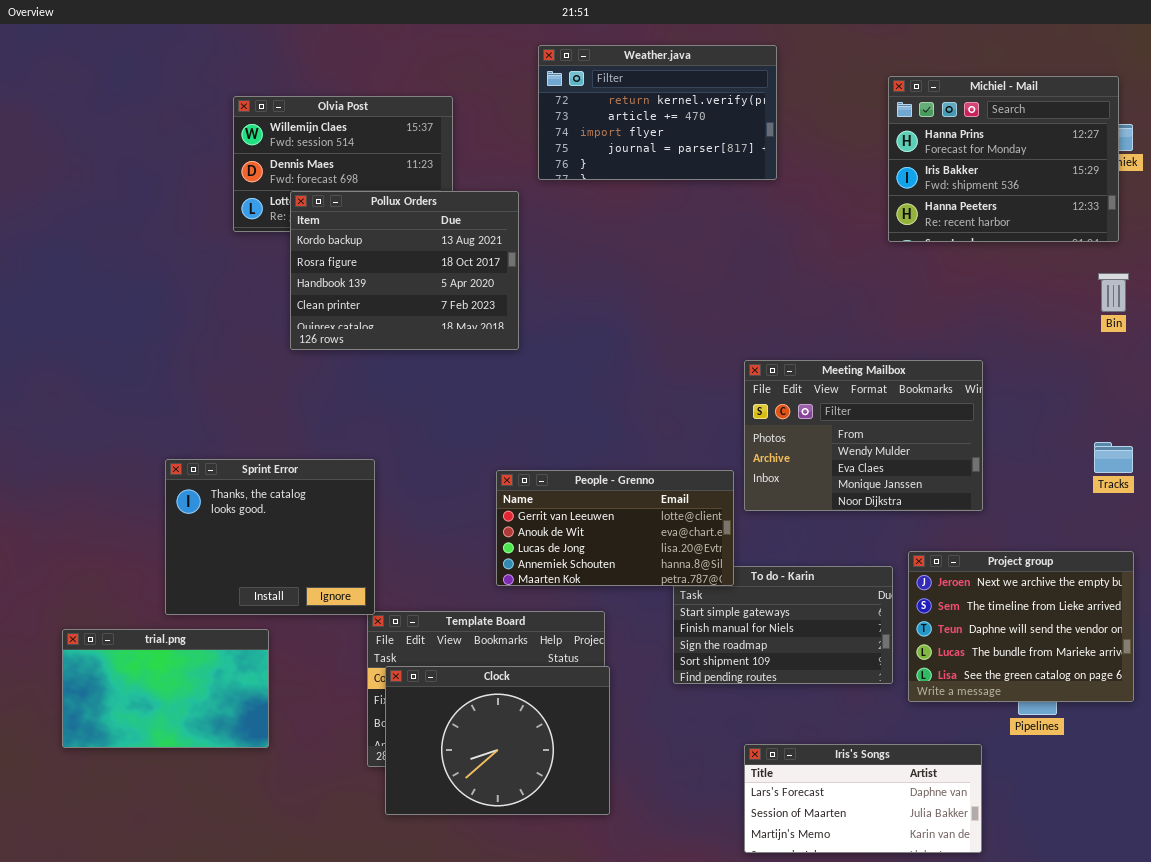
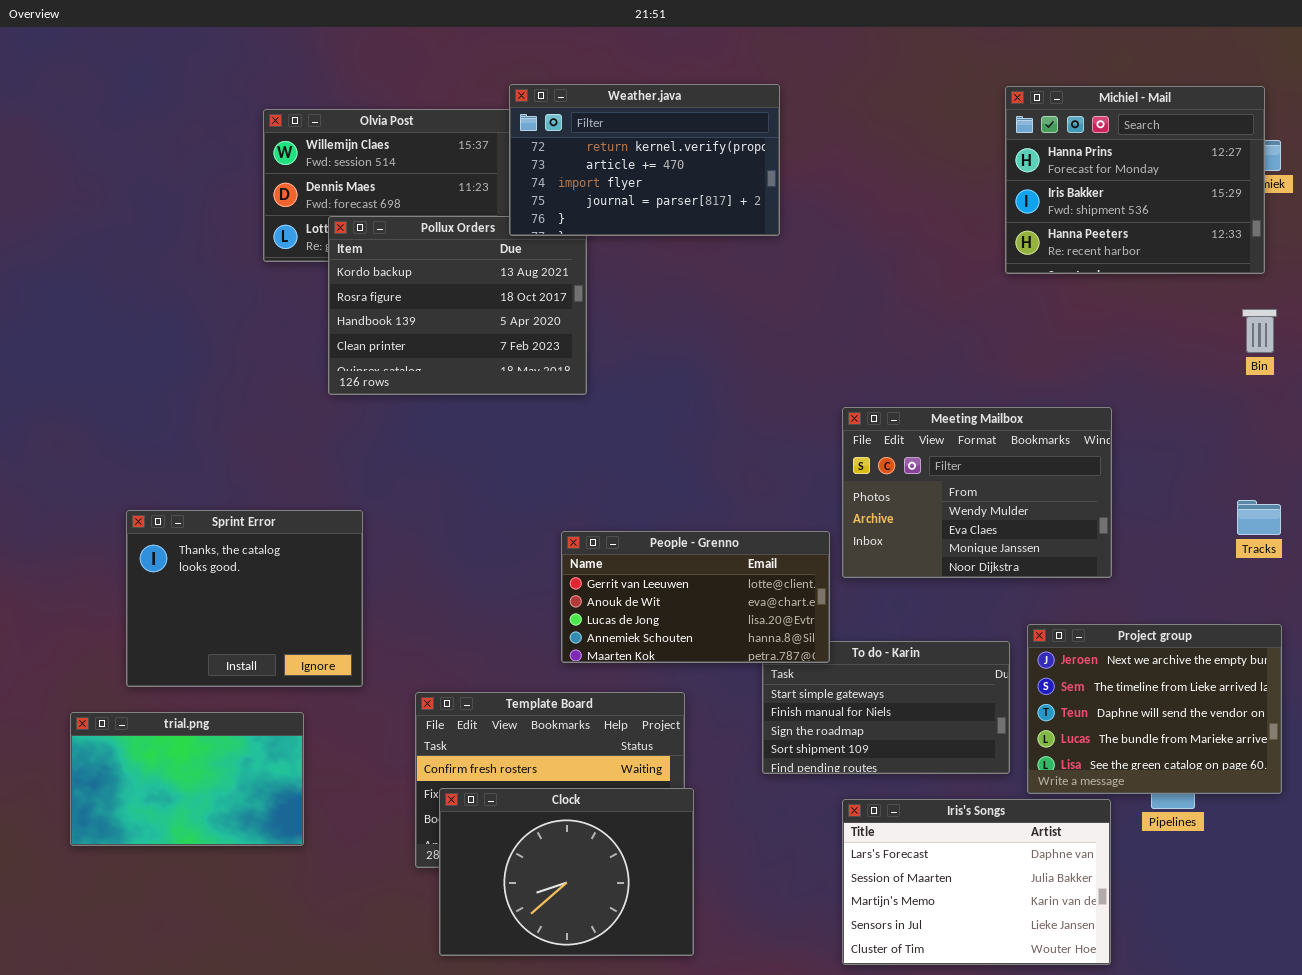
Weather.java: [538,45,777,180] -> [509,84,780,236], moved
Sprint Error: [165,459,375,615] -> [126,510,363,687], moved
Clock: [385,666,610,815] -> [439,788,694,956], moved
Iris's Songs: [744,744,982,853] -> [842,799,1111,965], resized

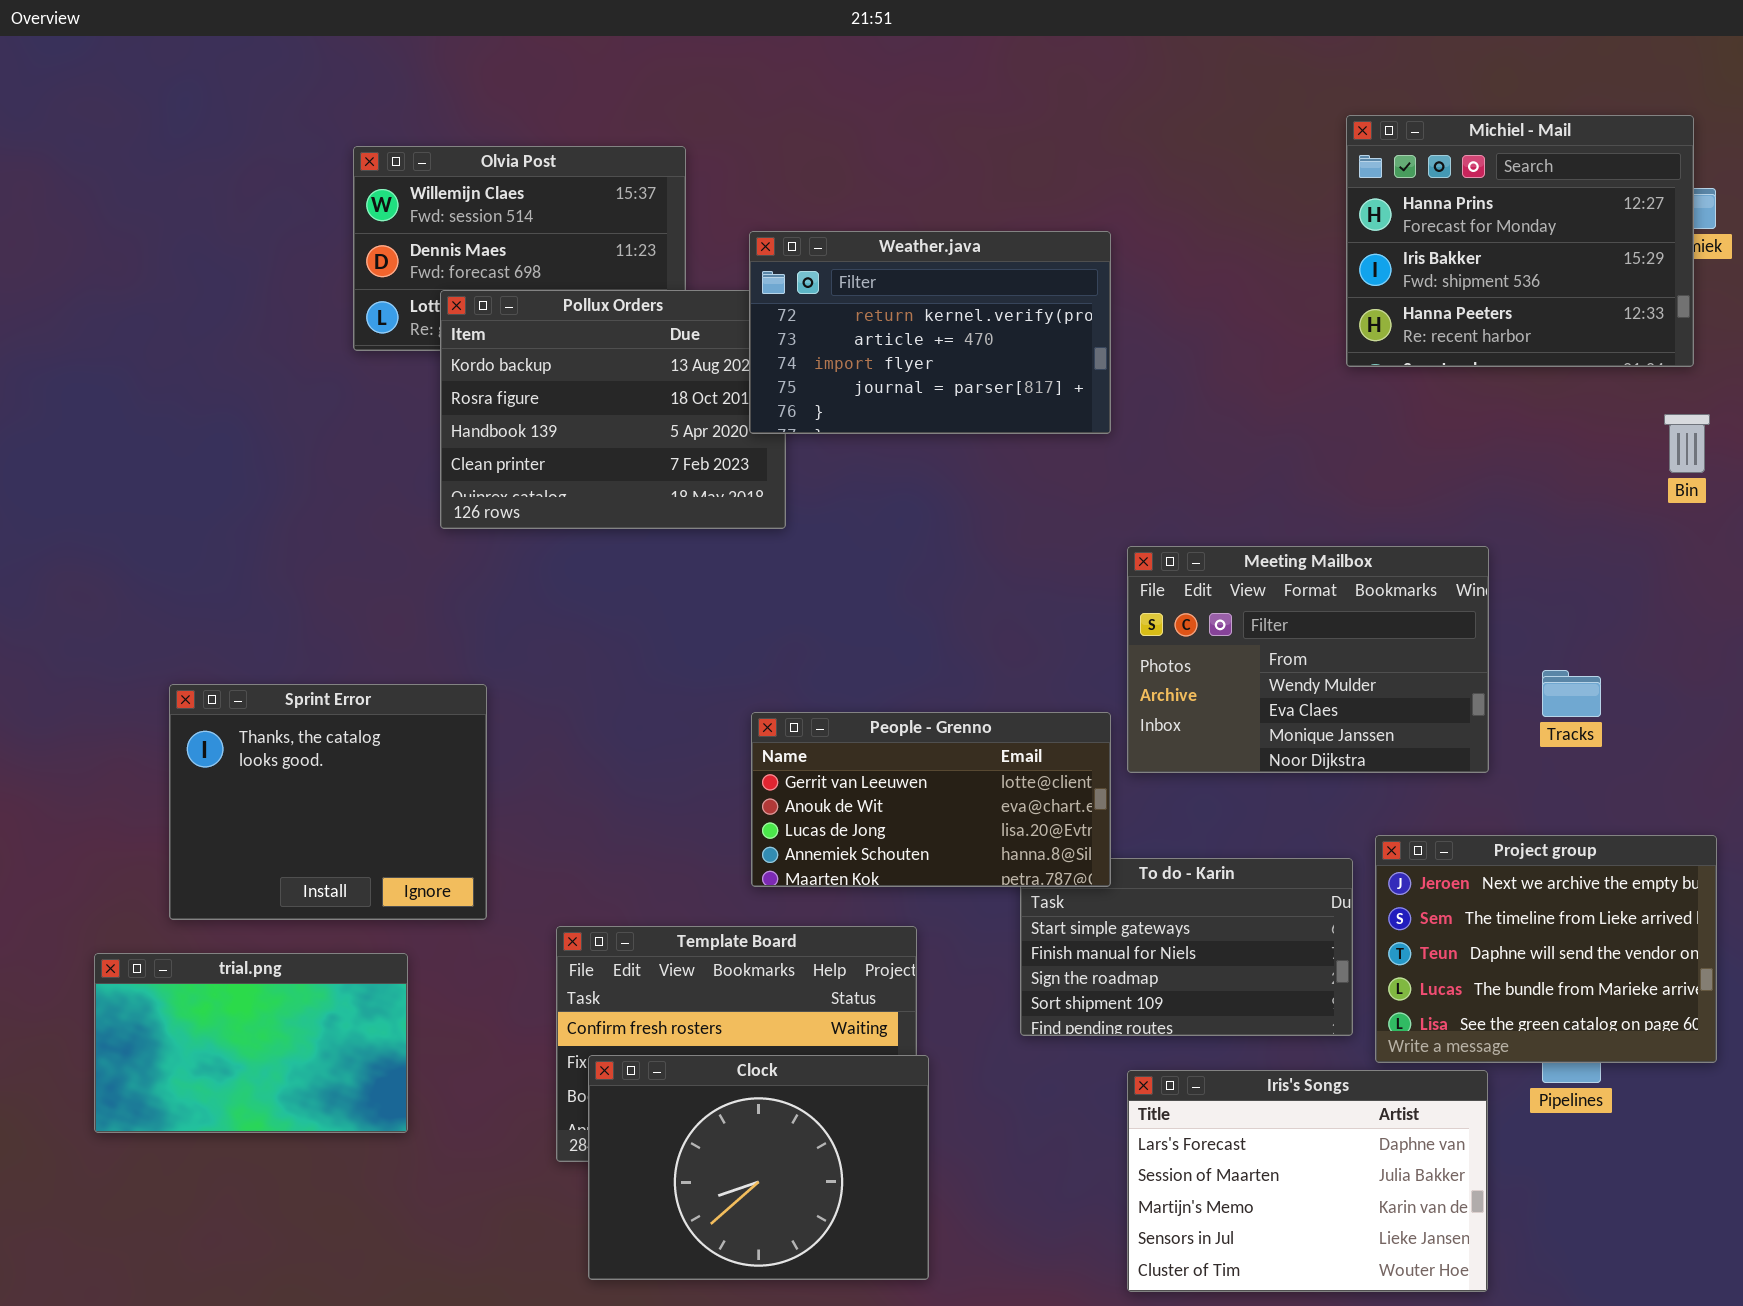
Weather.java: [509,84,780,236] -> [749,231,1111,434], moved
Tracks: [1237,500,1281,535] -> [1542,670,1601,717], moved

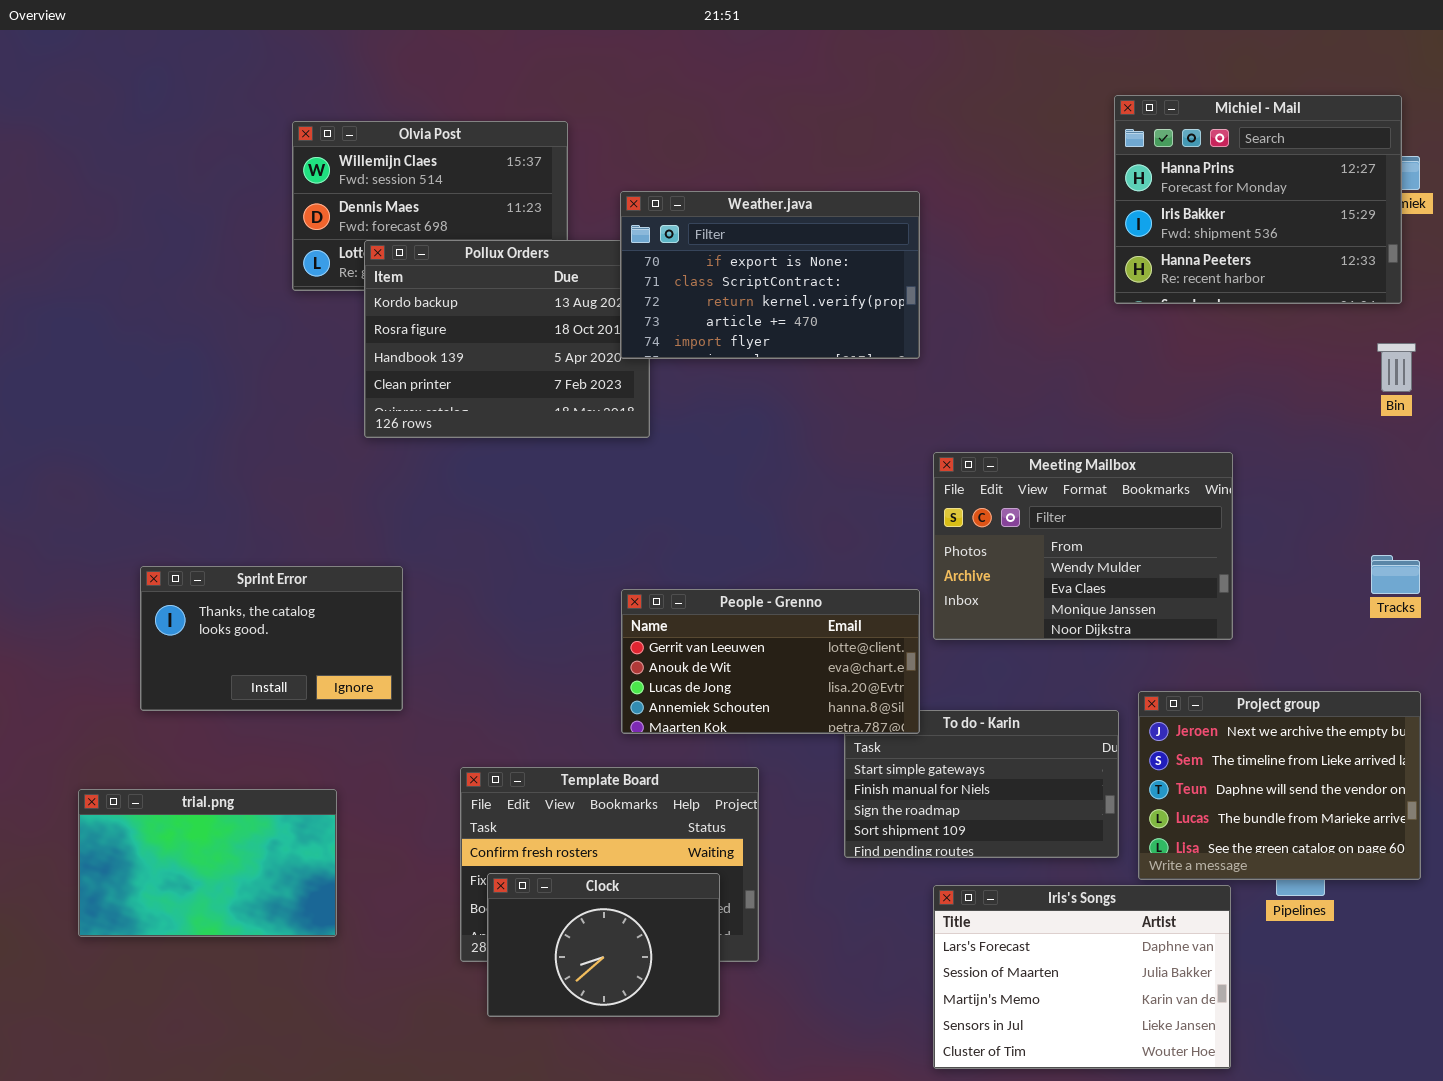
Weather.java: [749,231,1111,434] -> [620,191,920,359], scrolled up 2 rows
Tracks: [1542,670,1601,717] -> [1371,555,1420,594], moved
Sprint Error: [169,684,487,920] -> [140,566,403,711], resized
Clock: [588,1055,929,1280] -> [487,873,720,1017], resized

